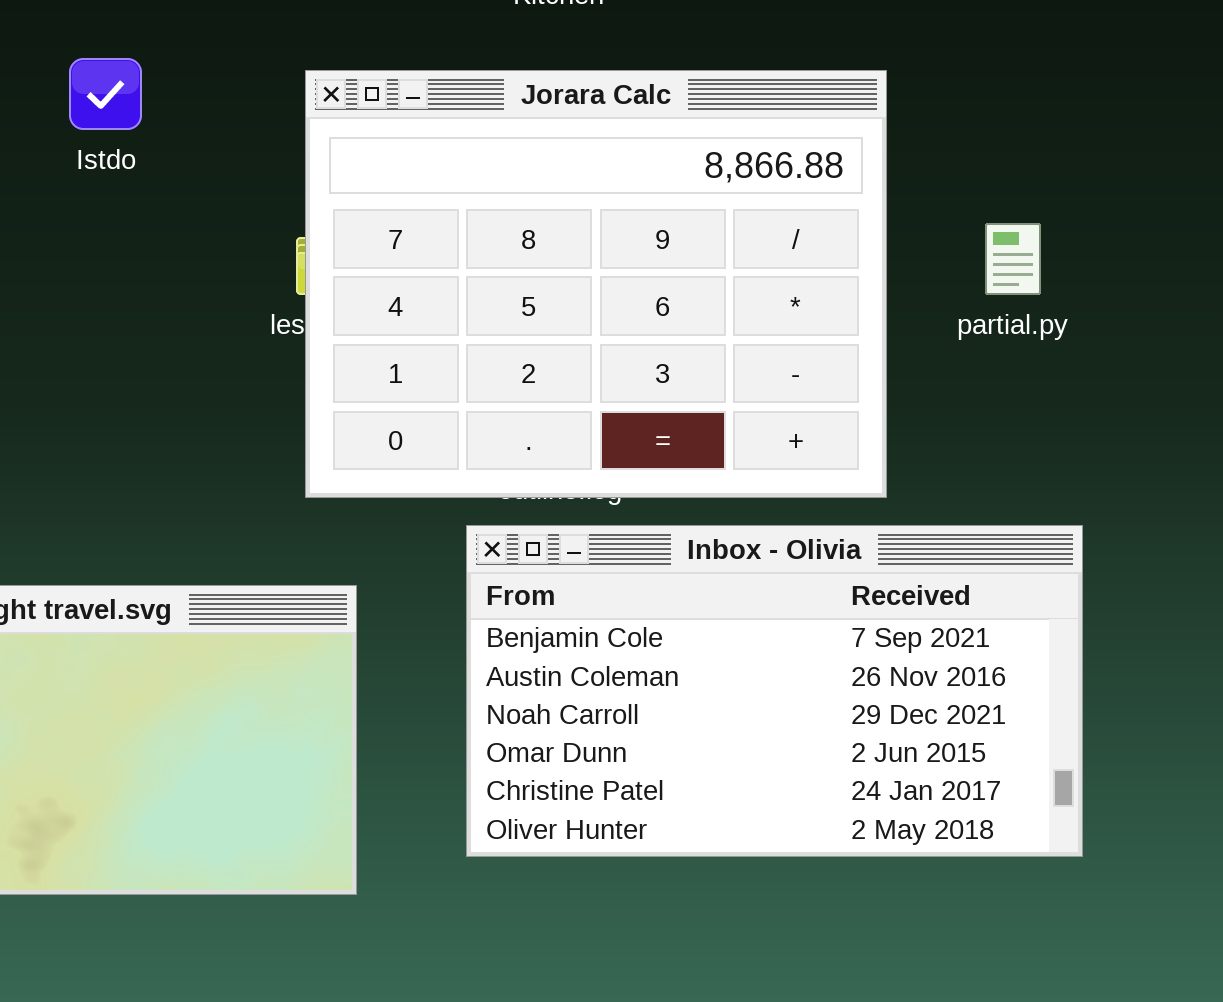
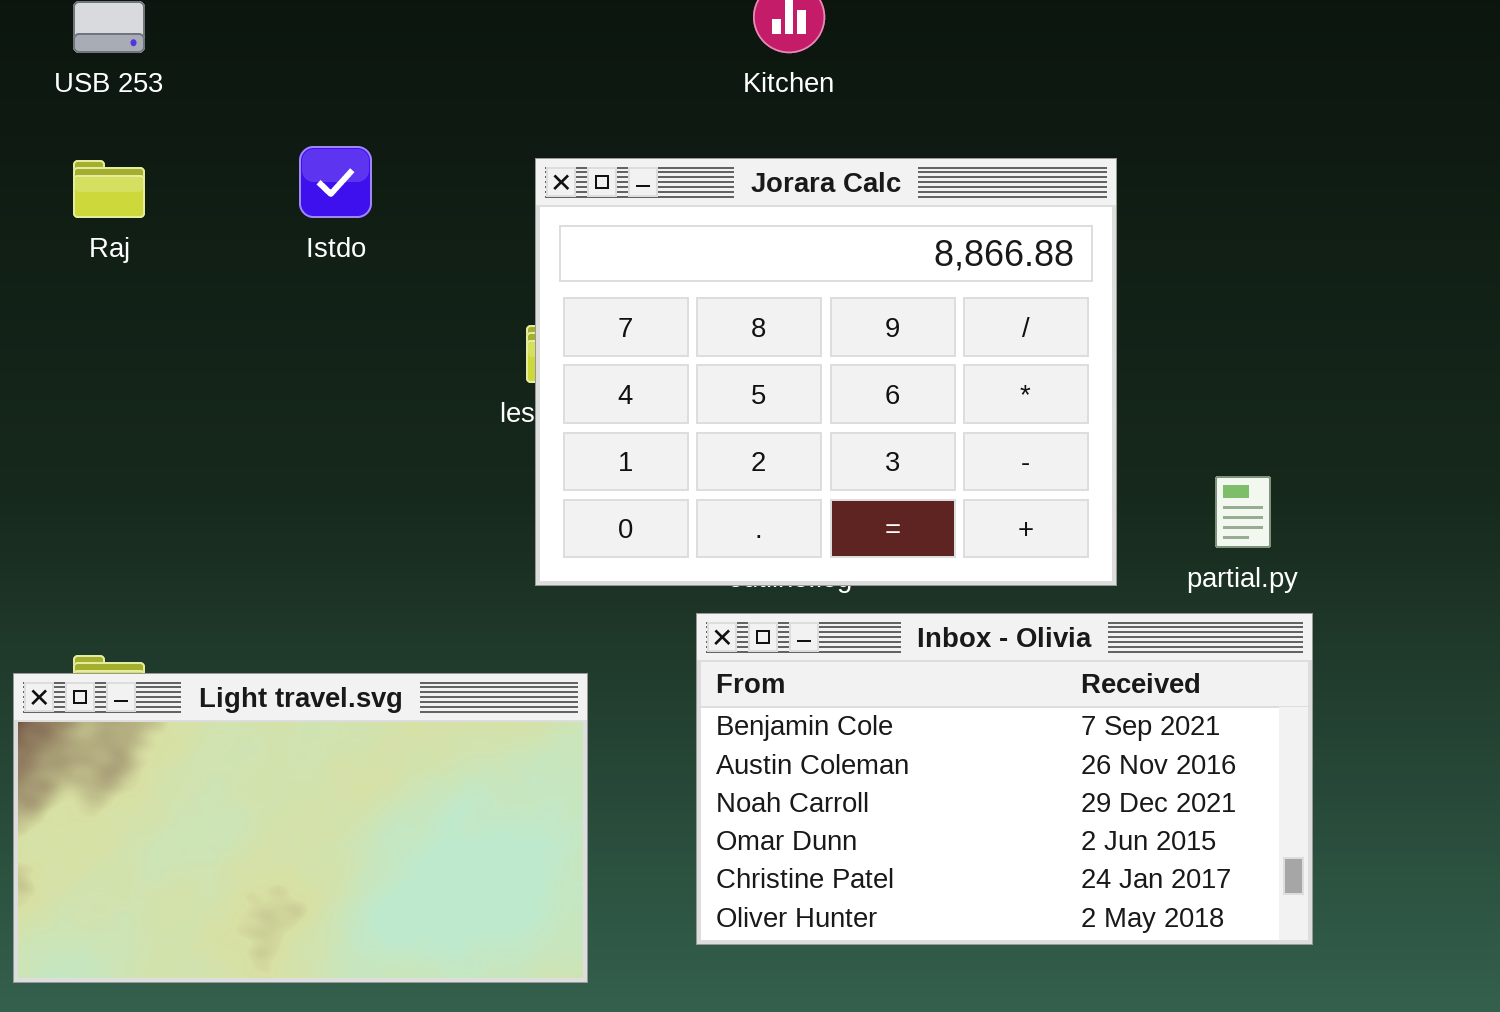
partial.py: [985,223,1041,295] -> [1215,476,1271,548], moved

